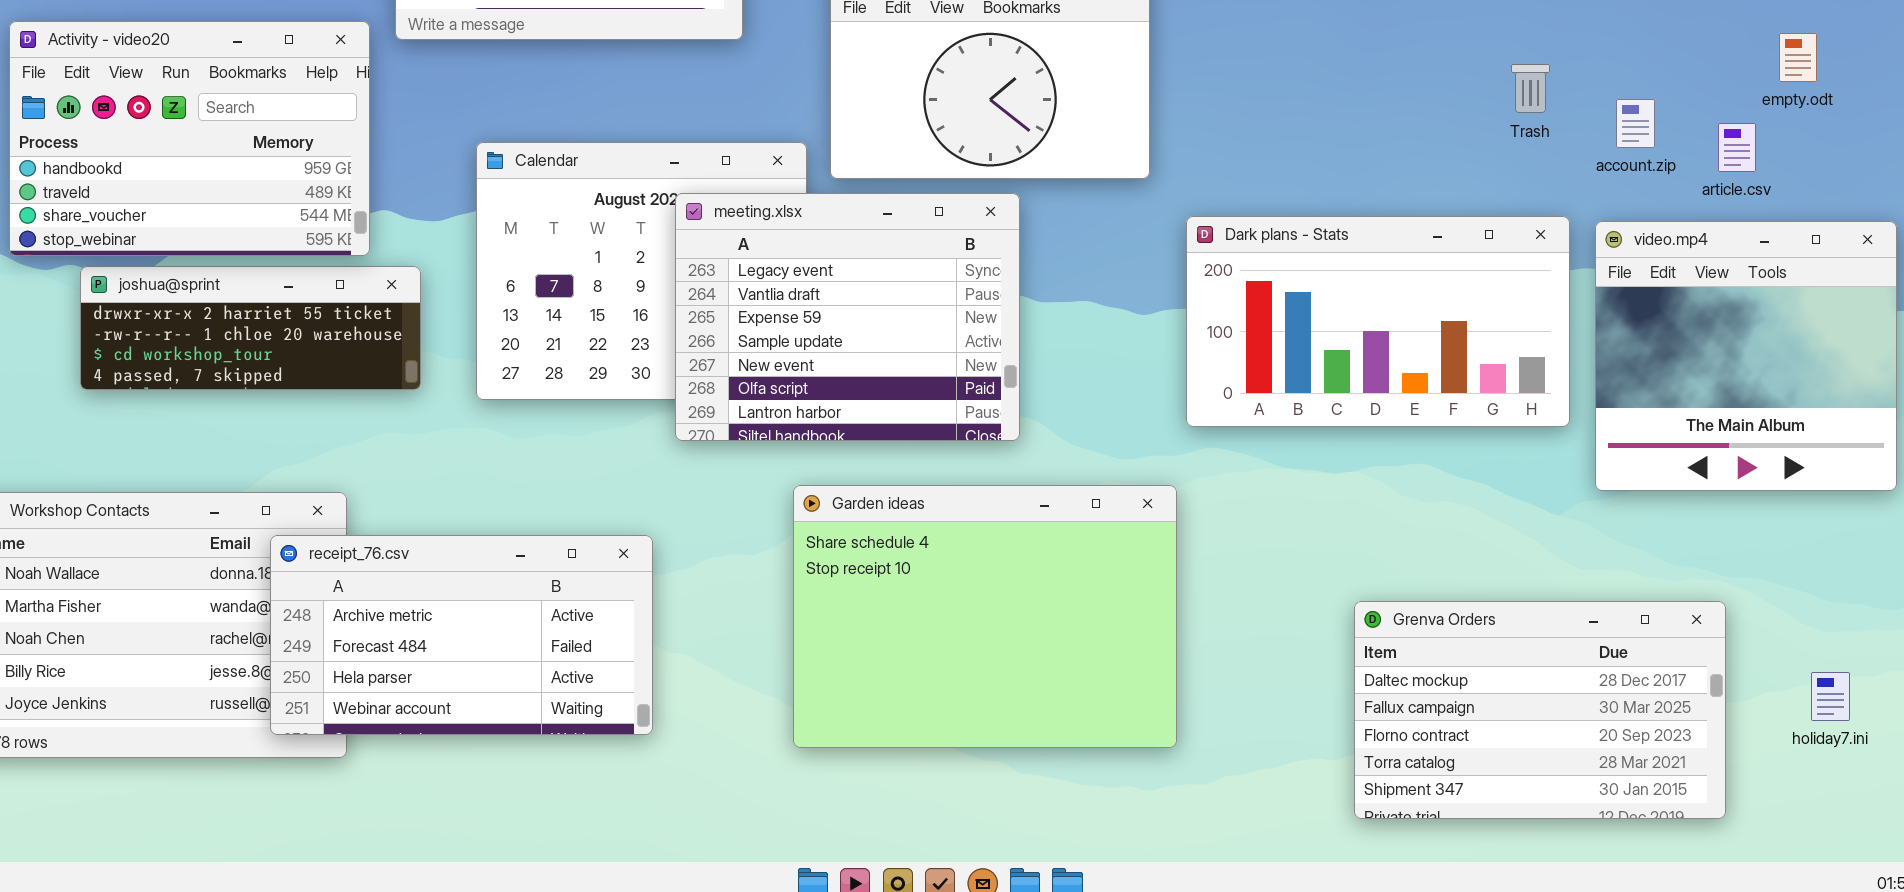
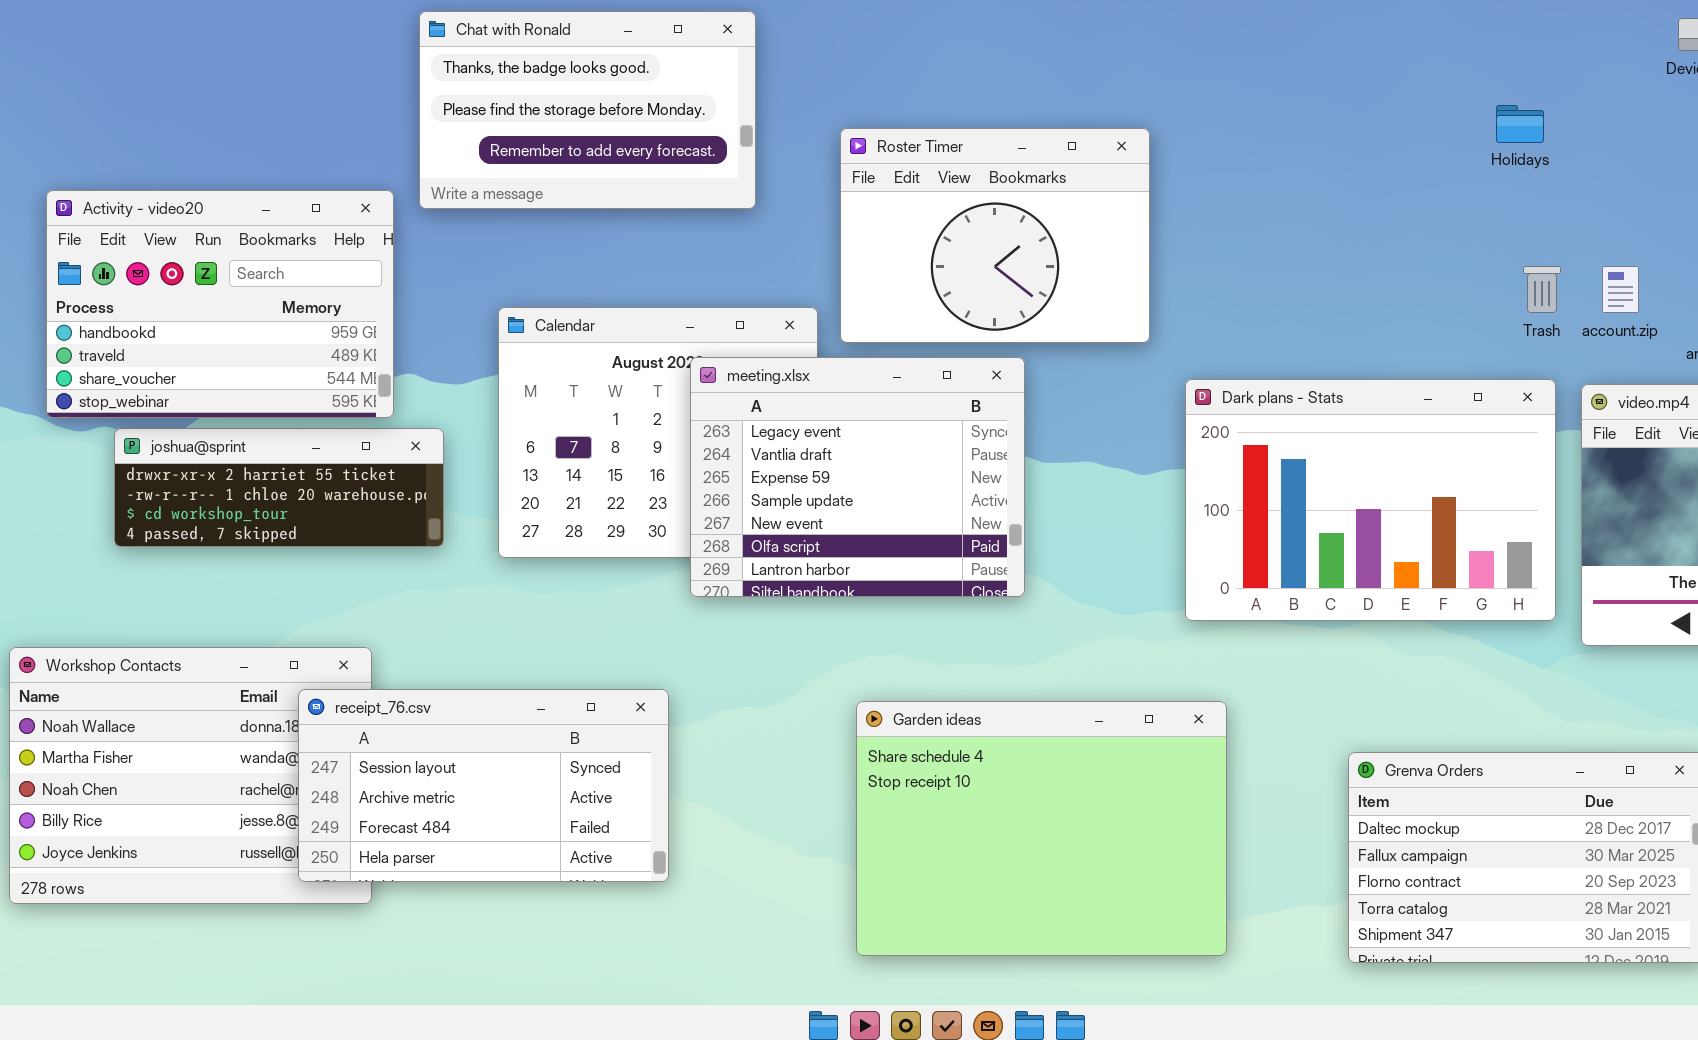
Trash: [1511,64,1550,113] -> [1523,266,1561,313], moved
Dark plans - Stats: [1186,216,1570,427] -> [1185,379,1556,621], resized
Garden ideas: [793,485,1177,748] -> [856,701,1227,956], moved
receipt_76.csv: [270,535,653,735] -> [298,689,669,882], scrolled up 1 row

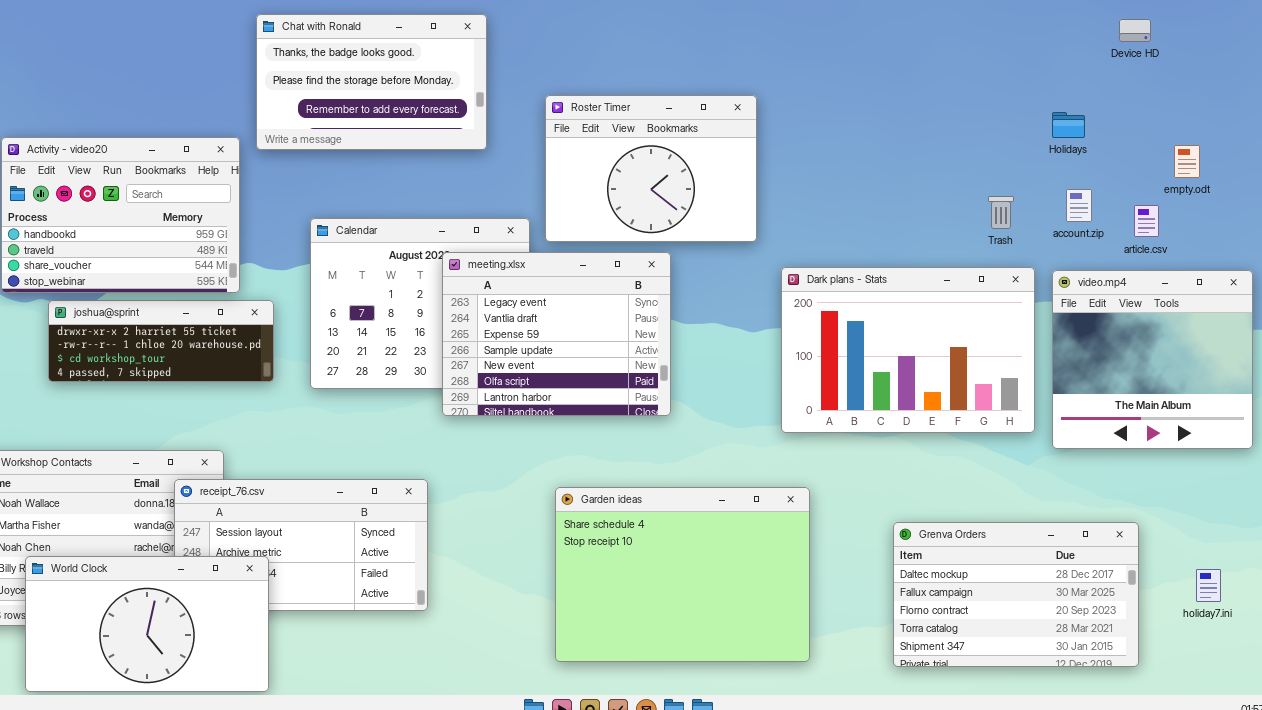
Holidays: [1496,105,1544,143] -> [1052,112,1085,138], moved
Trash: [1523,266,1561,313] -> [988,196,1014,229], moved
World Clock: none -> [25,556,269,692], opened

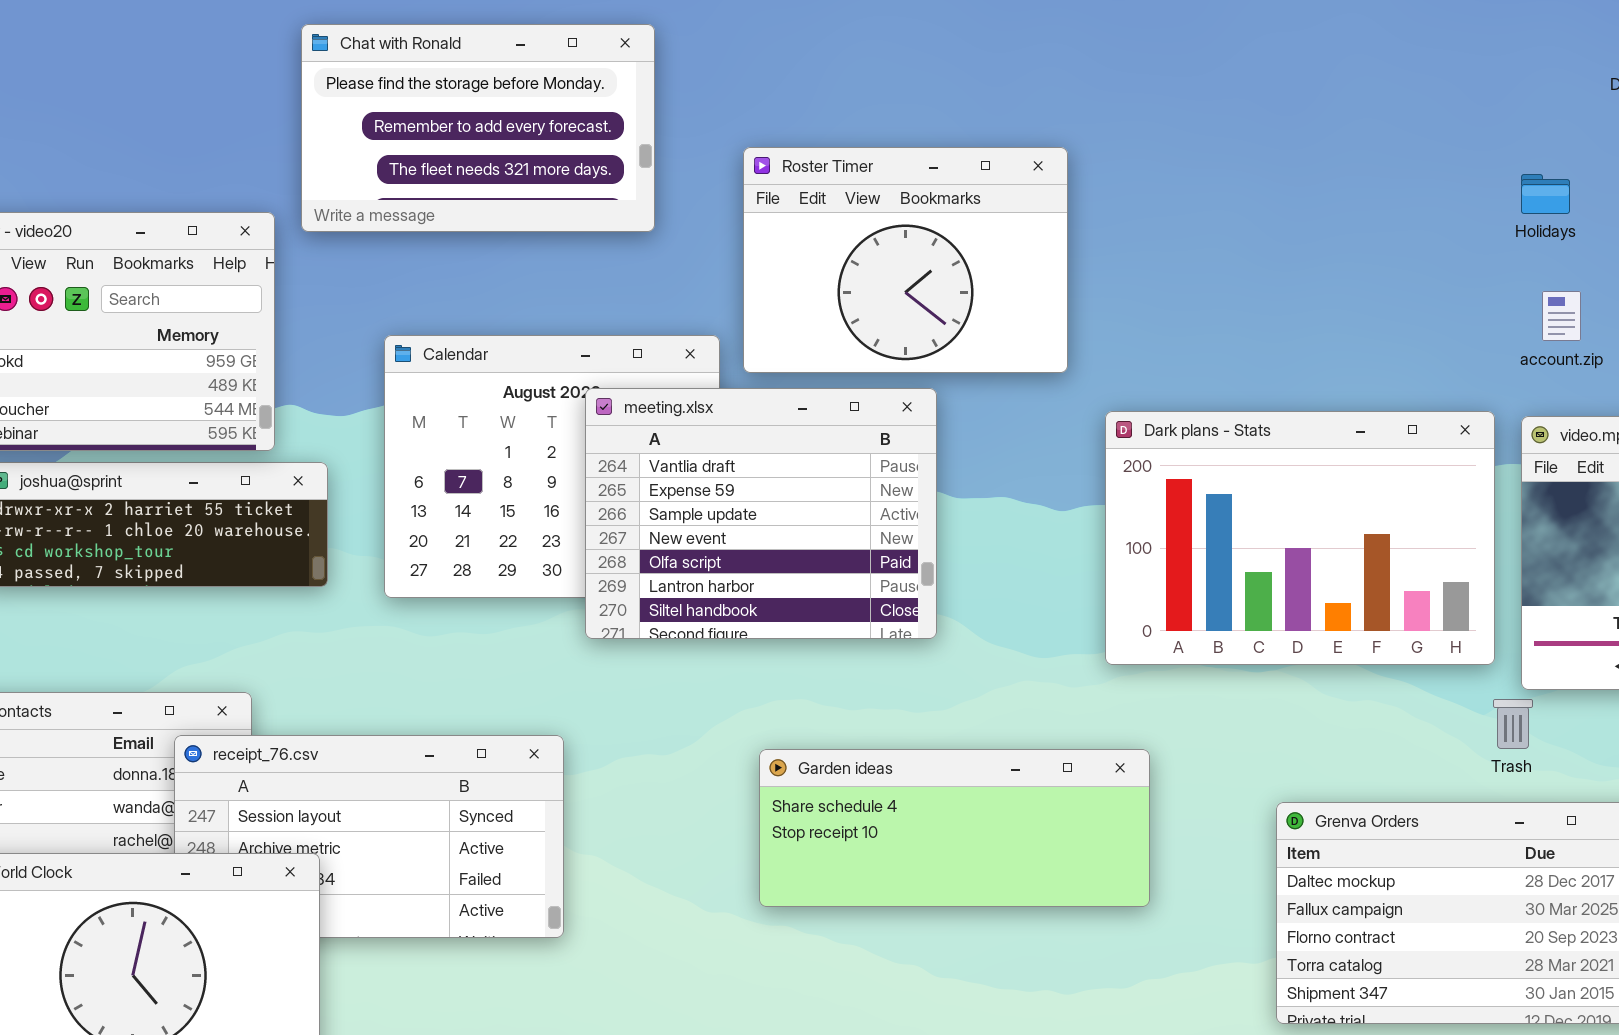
Chat with Ronald: [256,14,487,150] -> [301,24,655,232], scrolled down 1 row
Trash: [988,196,1014,229] -> [1493,699,1533,749], moved
meeting.xlsx: [442,252,671,416] -> [585,388,937,639], scrolled down 1 row
Garden ideas: [555,487,810,662] -> [759,749,1150,907], resized

